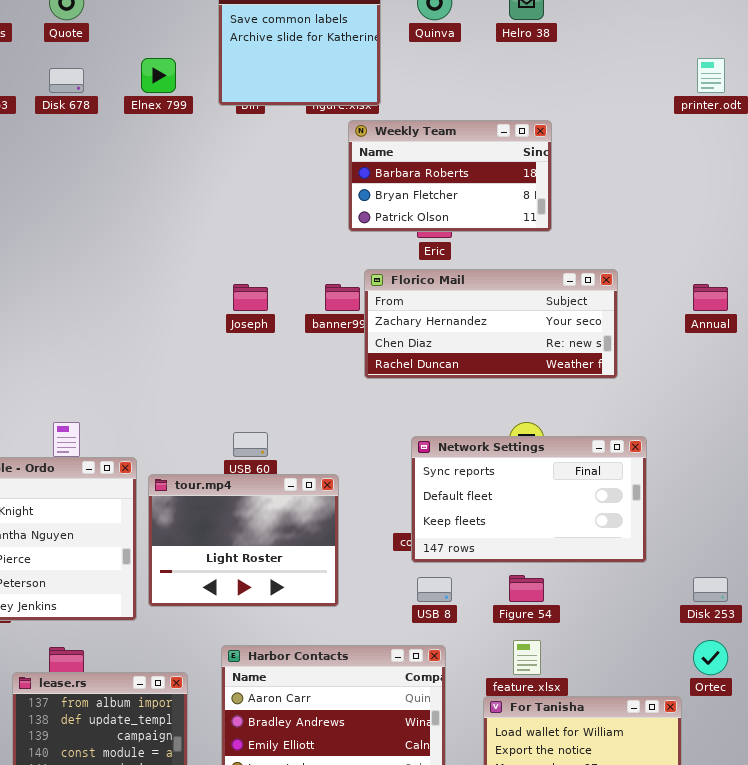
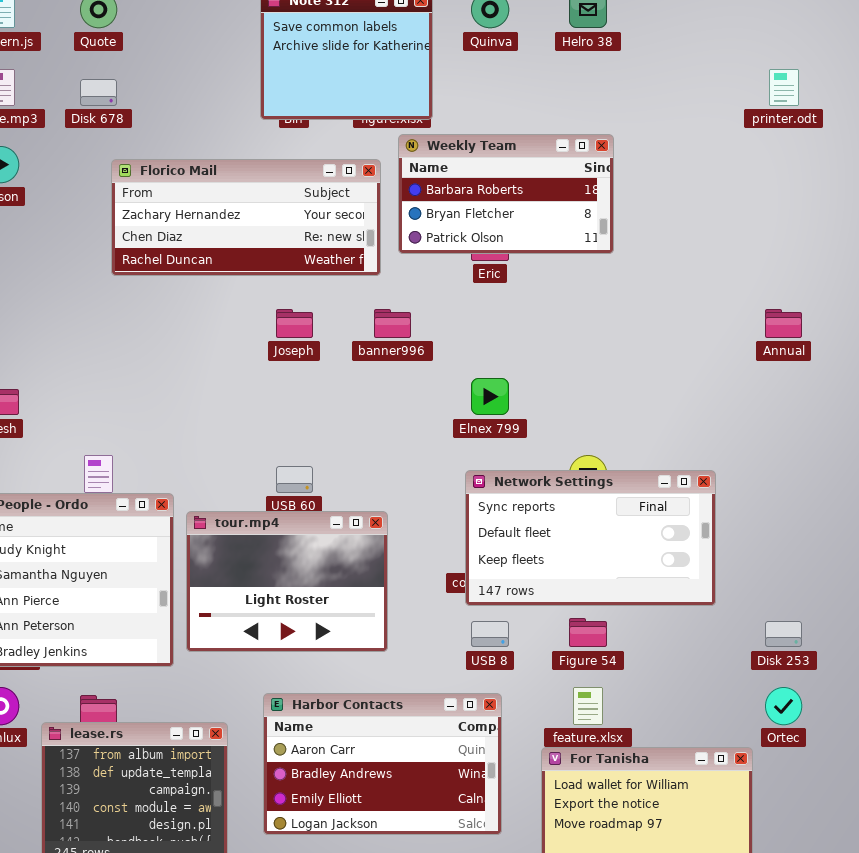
Elnex 799: [141,58,176,93] -> [471,378,509,415], moved
Florico Mail: [364,269,618,379] -> [111,159,381,276], moved

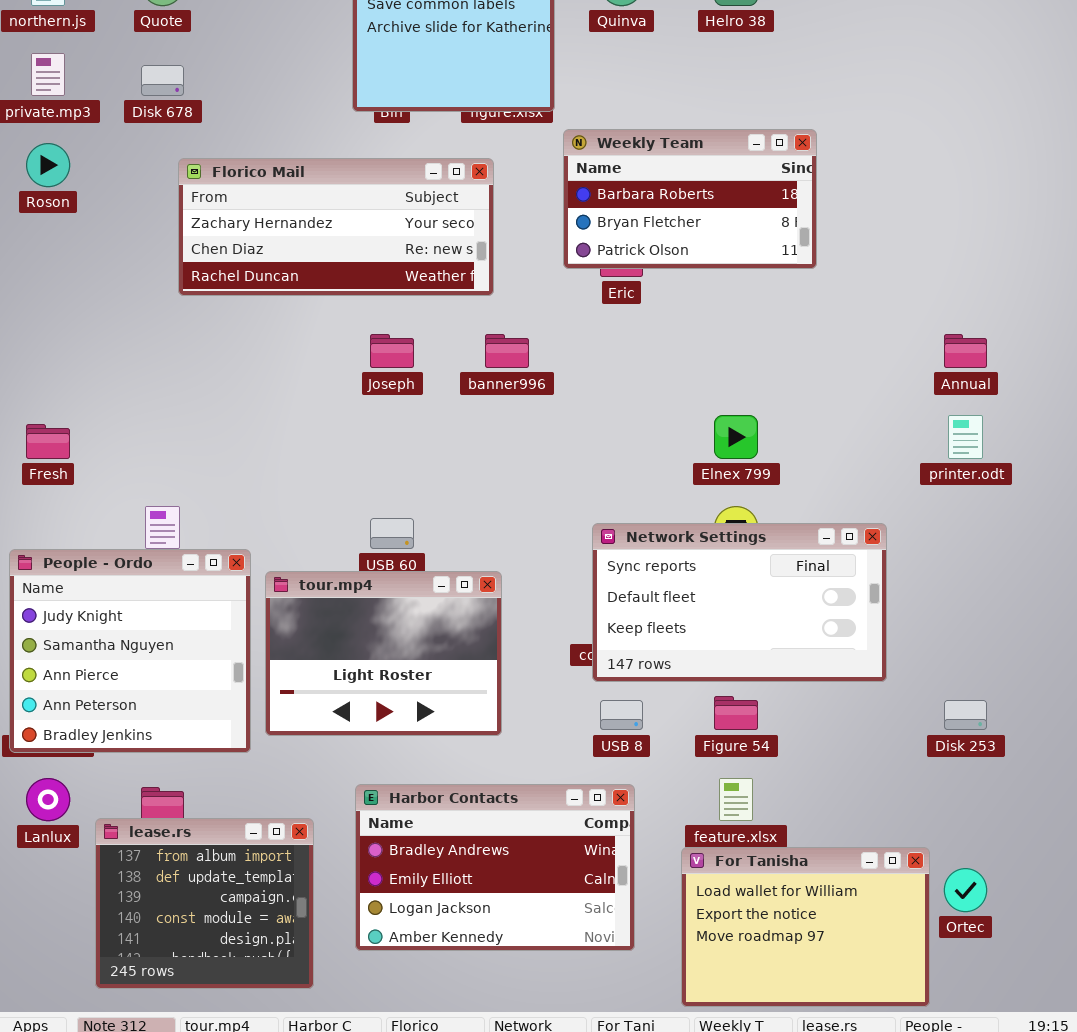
printer.odt: [769,69,799,106] -> [948,415,983,459], moved
Weekly Team: [398,134,614,254] -> [563,129,817,269], moved
Elnex 799: [471,378,509,415] -> [714,415,758,459], moved
Ortec: [765,687,802,725] -> [944,868,987,912], moved
Harbor Contacts: [263,693,502,835] -> [355,784,635,951], scrolled down 1 row

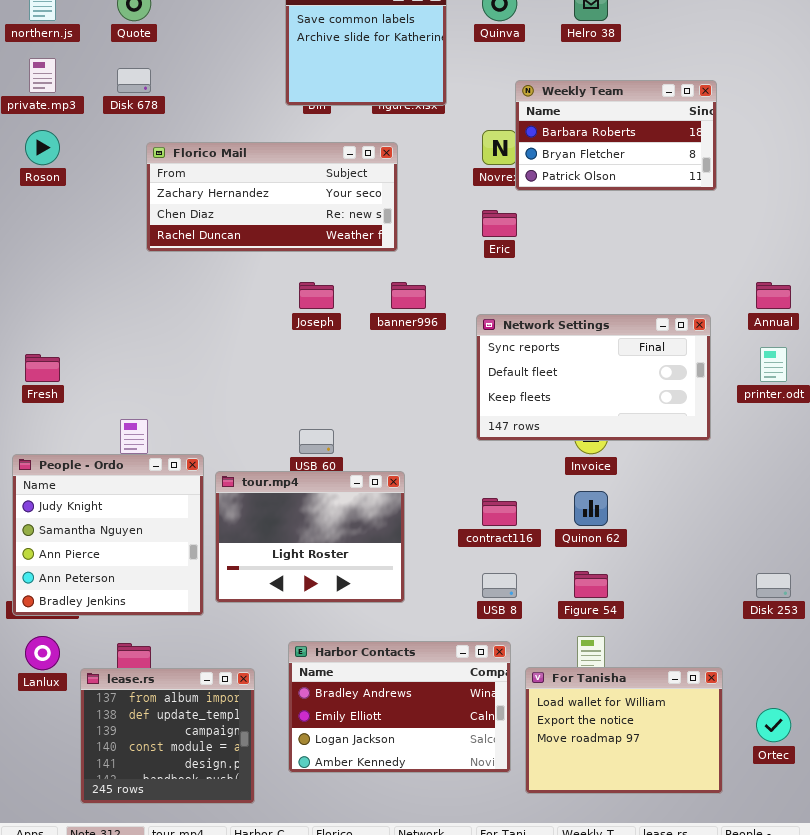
Weekly Team: [563,129,817,269] -> [515,80,717,191], moved
Network Settings: [592,523,887,682] -> [476,314,711,441], moved
For Tanisha: [681,847,930,1007] -> [525,667,723,794], moved

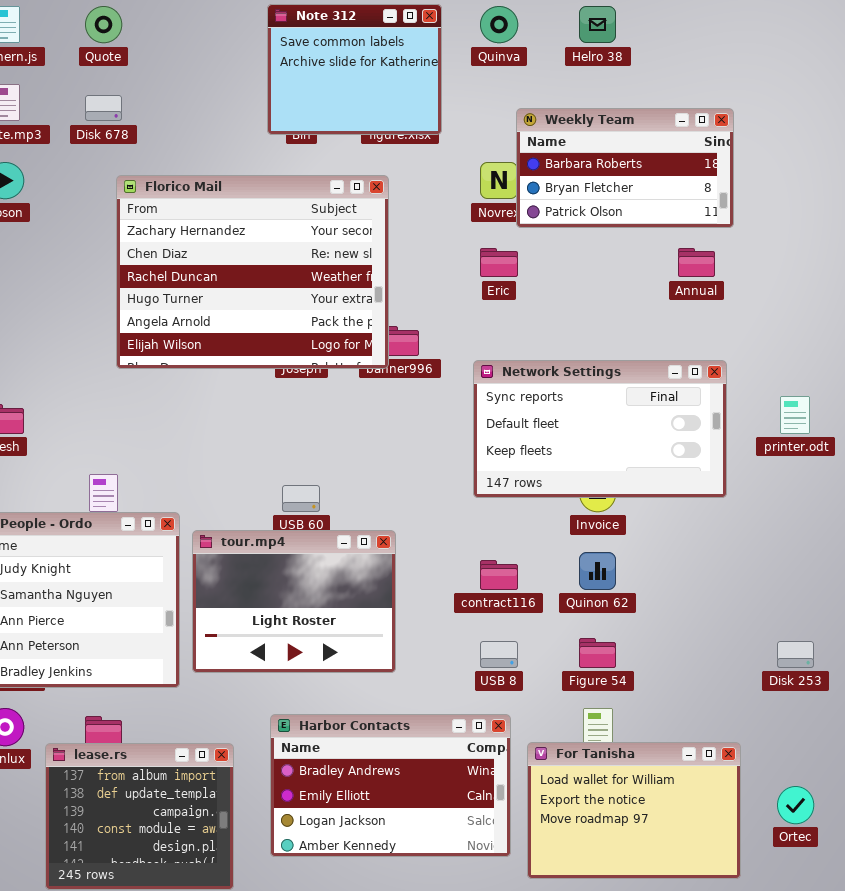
Florico Mail: [146,142,398,252] -> [116,175,389,369], resized
Annual: [756,282,791,309] -> [678,248,715,277], moved

